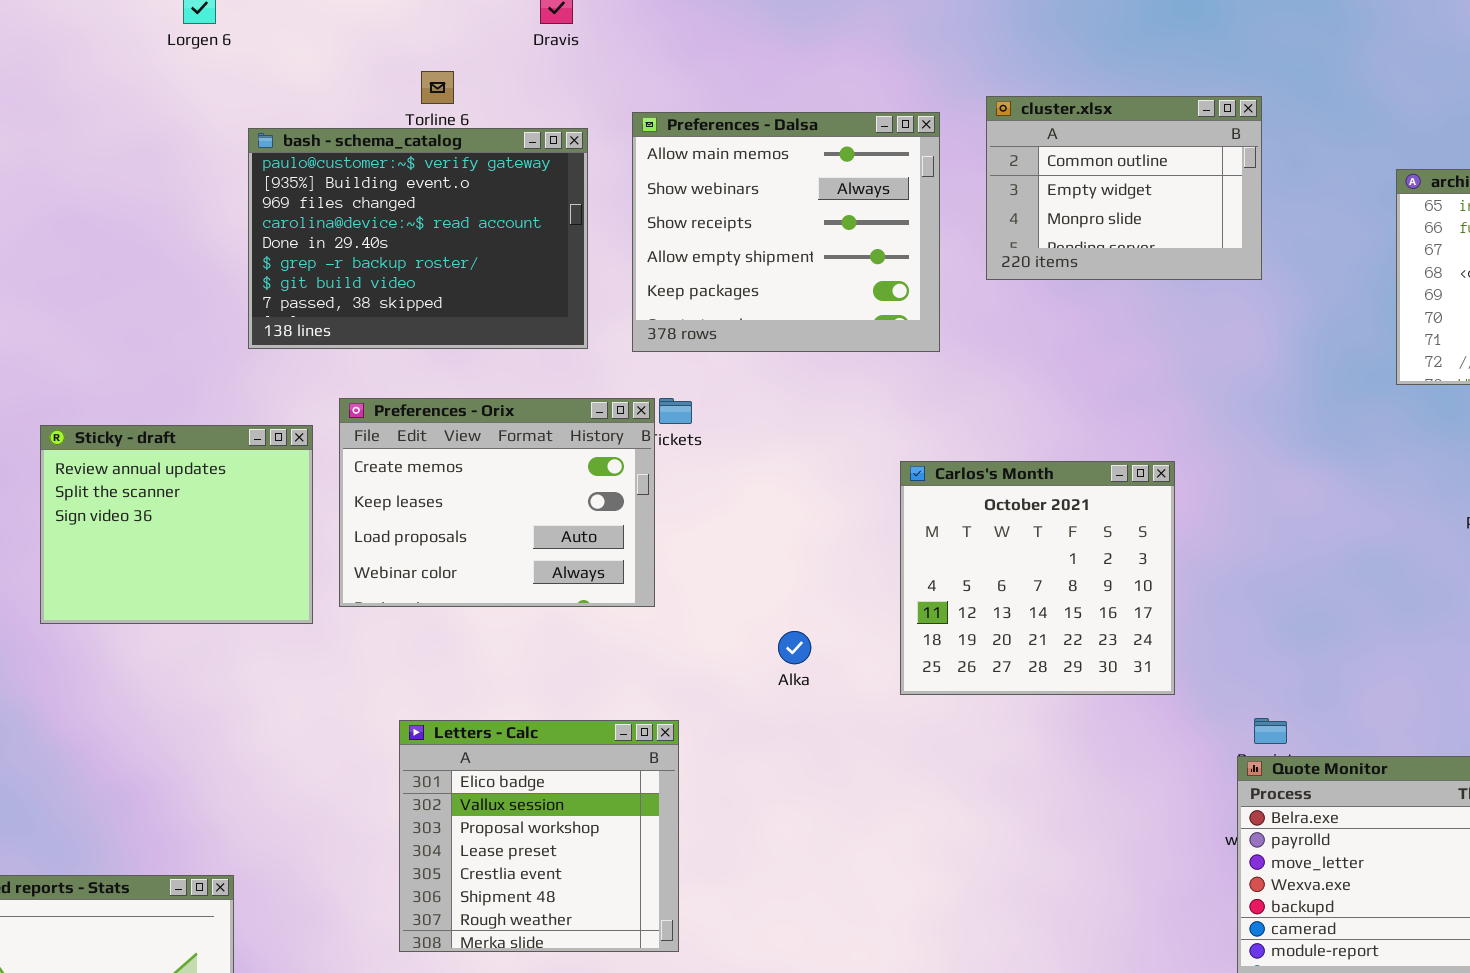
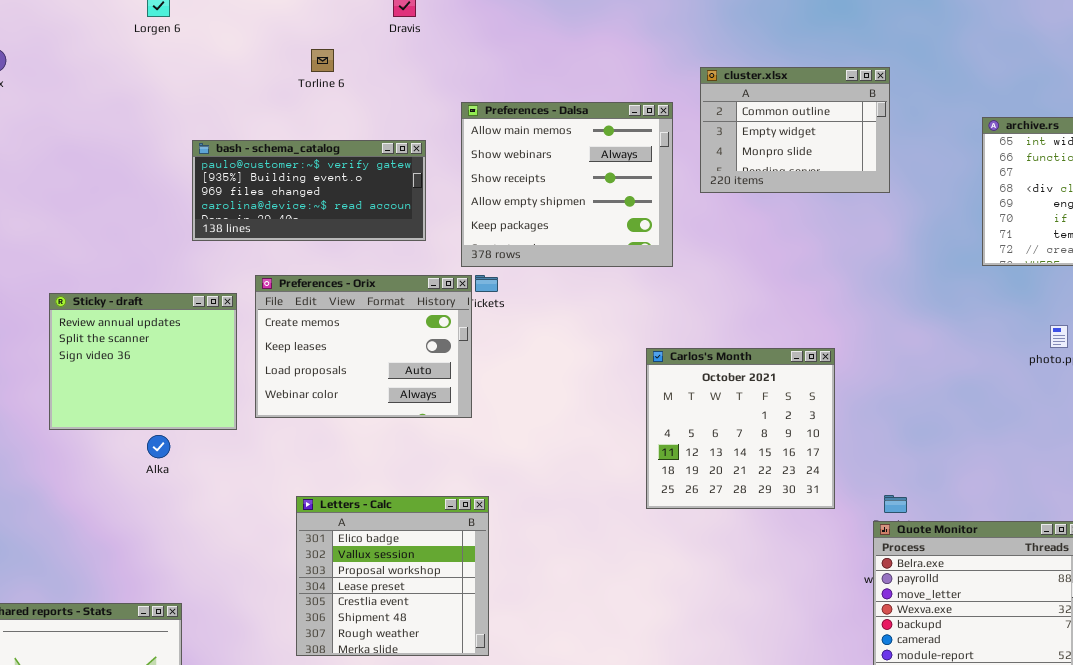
Preferences - Dalsa: [632,112,940,352] -> [461,102,673,267], moved
bash - schema_catalog: [248,128,588,349] -> [192,140,426,241], resized
Carlos's Month: [900,461,1175,695] -> [646,348,835,509], moved
Alka: [778,631,811,664] -> [147,435,170,458], moved

